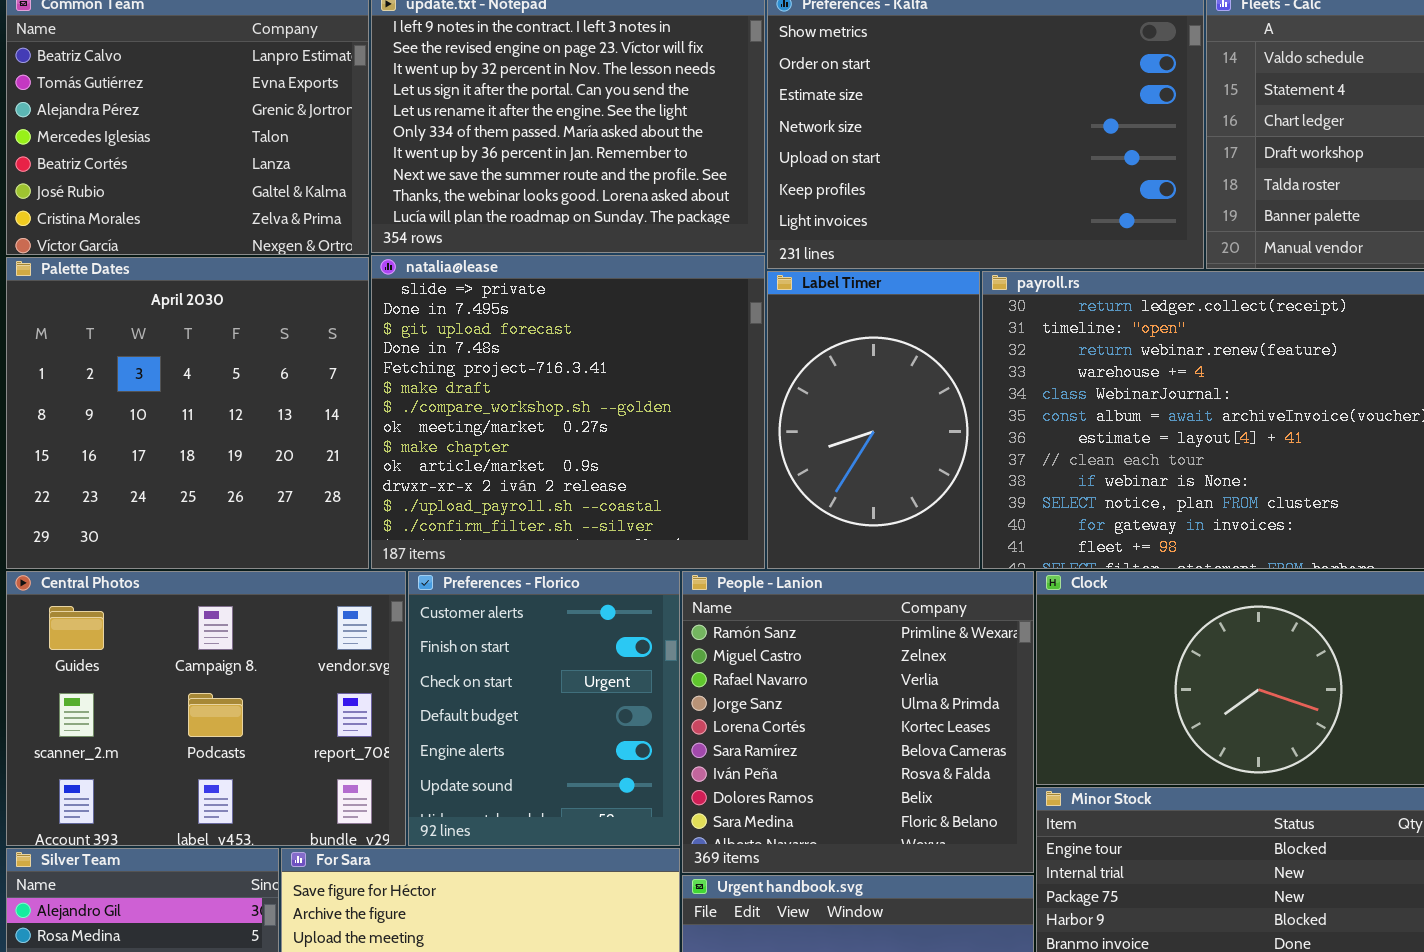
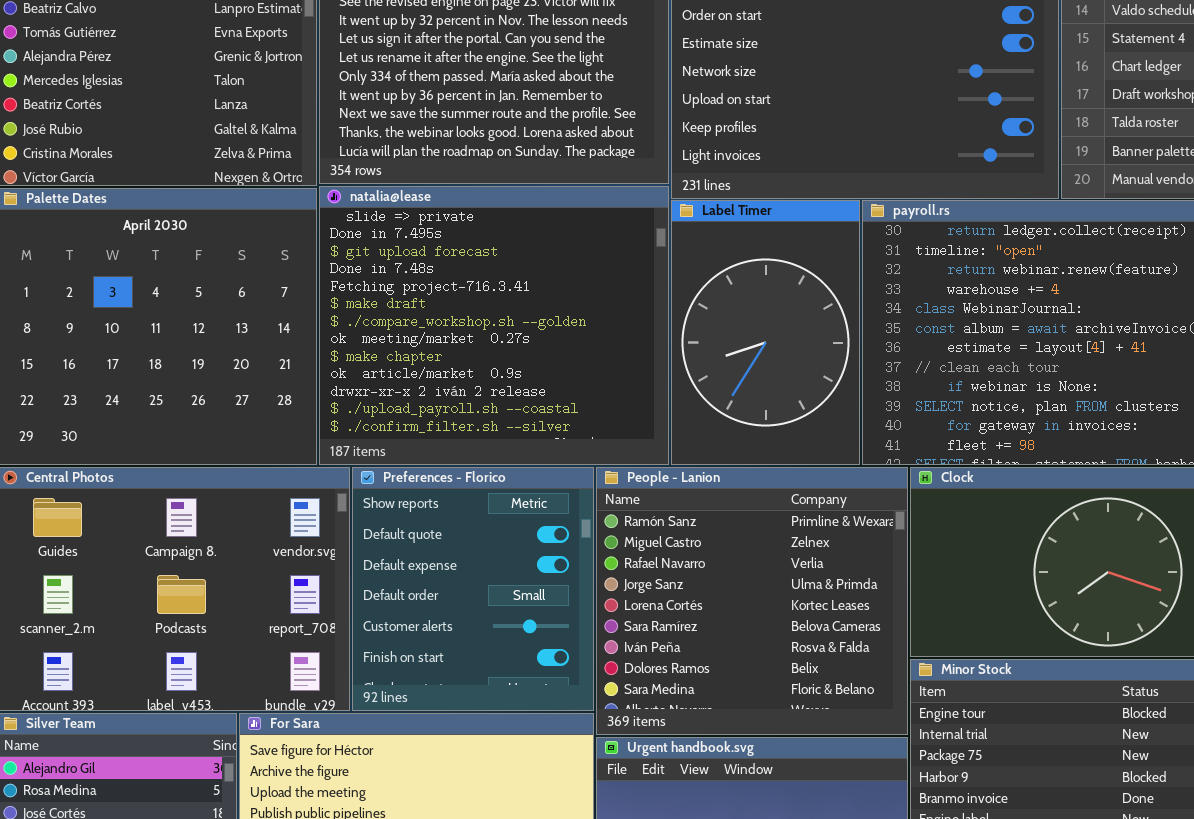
Preferences - Florico: [408,571,680,846] -> [352,467,594,711], scrolled up 4 rows

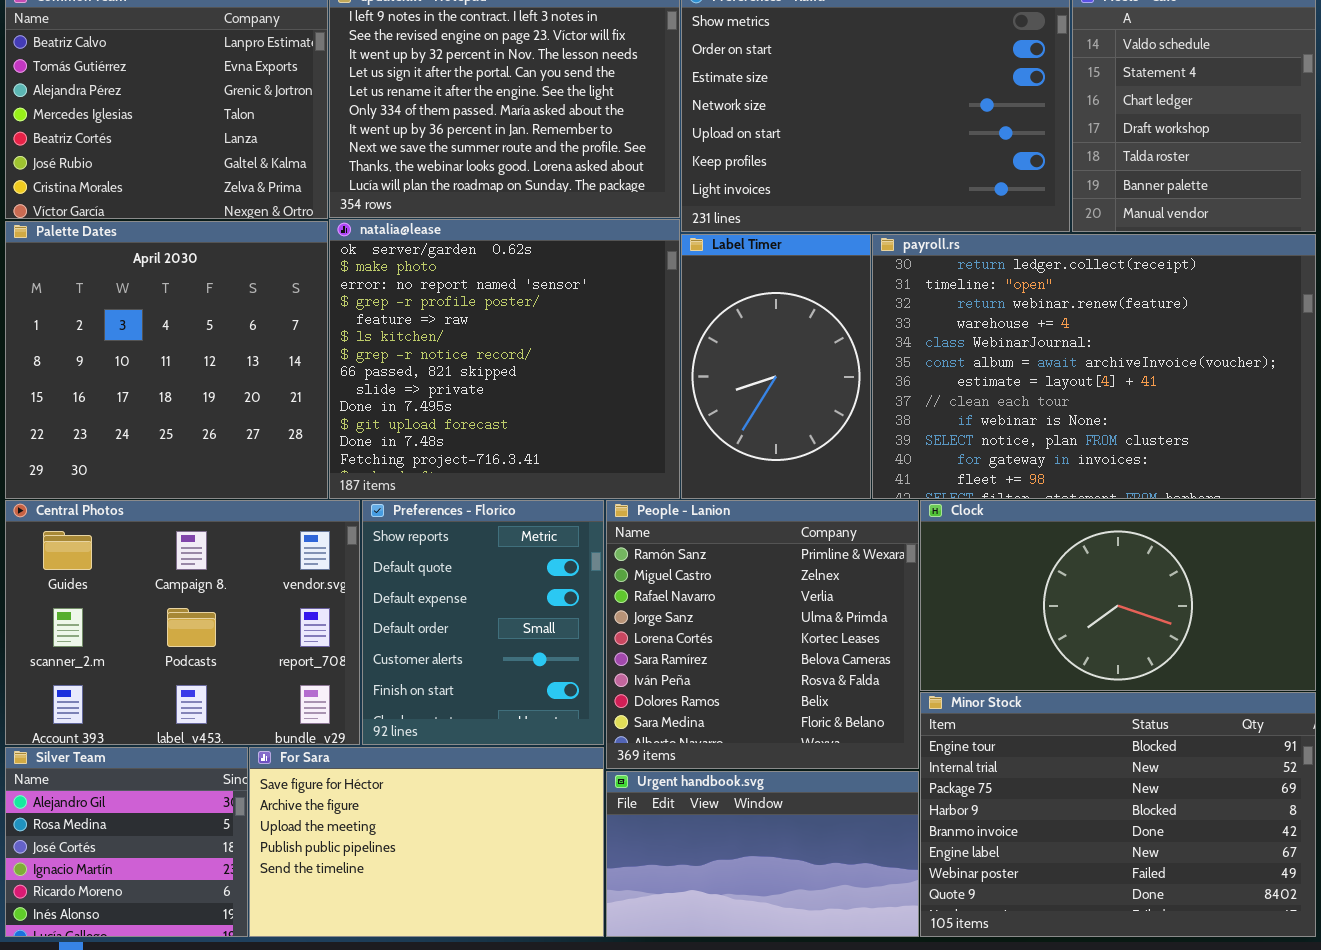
natalia@lease: [319,186,669,465] -> [329,219,680,499], scrolled up 8 rows

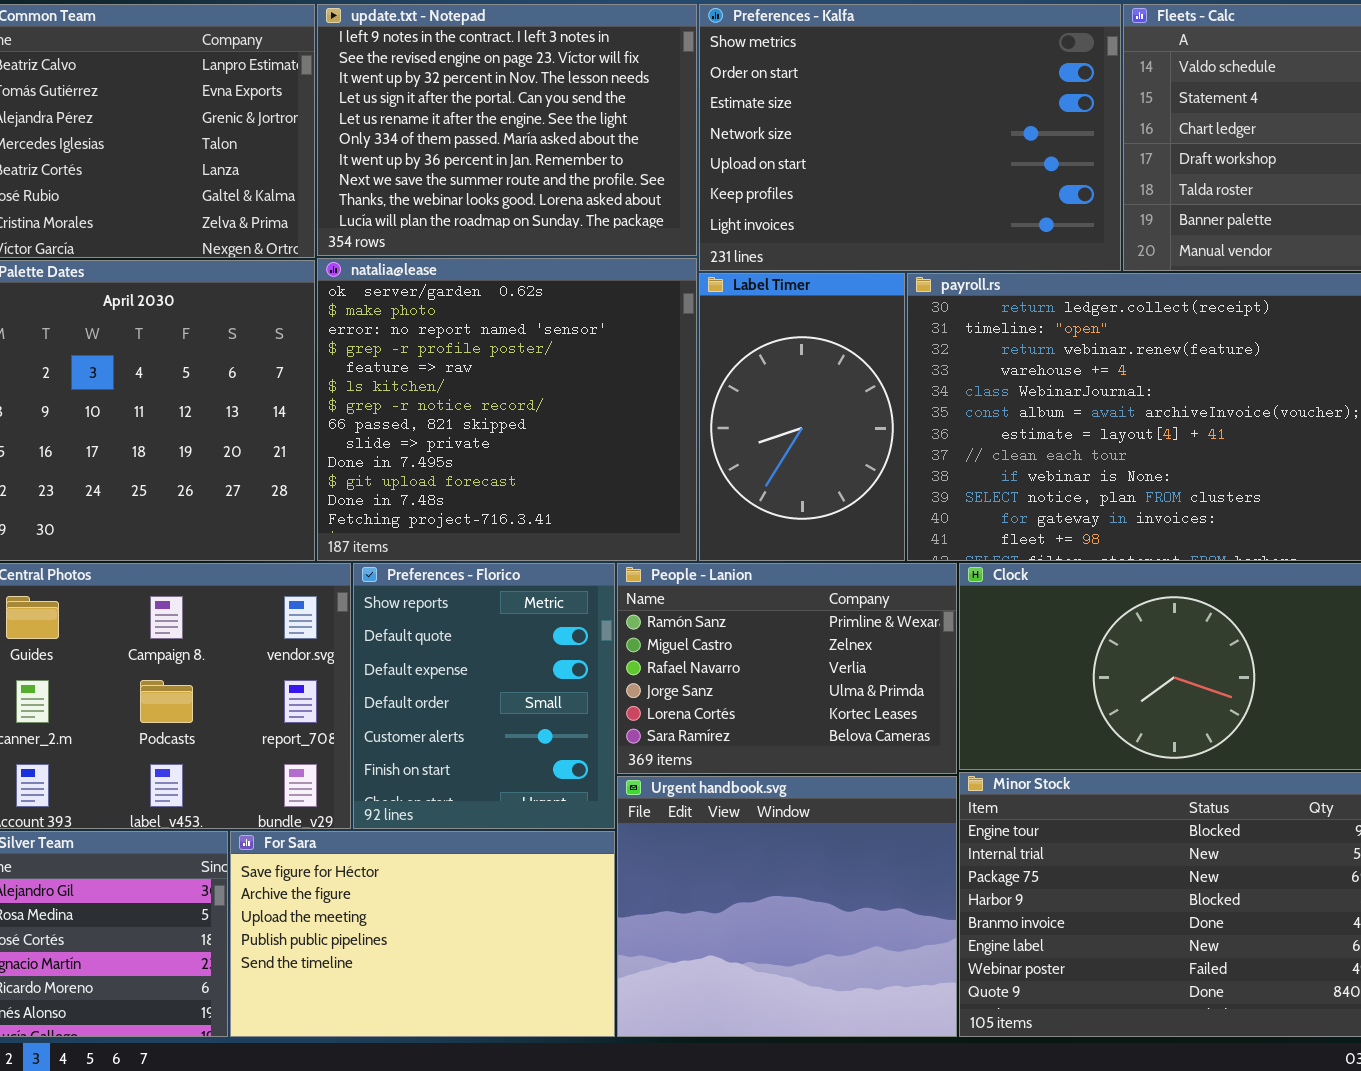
People - Lanion: [606,500,919,769] -> [617,563,957,774], resized
Urgent handbook.svg: [606,771,919,937] -> [617,776,957,1037], resized

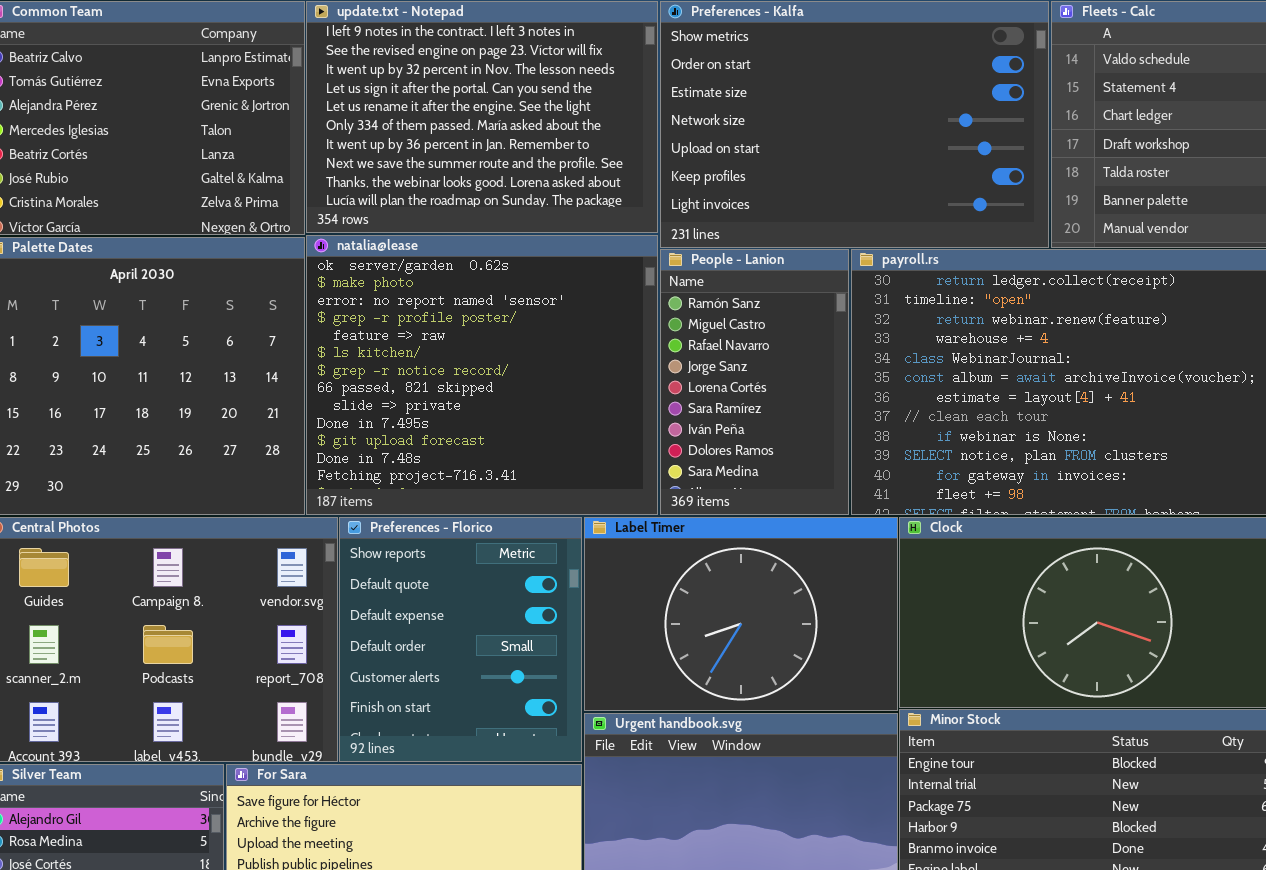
Label Timer: [699,273,905,561] -> [584,517,898,711], moved, resized
People - Lanion: [617,563,957,774] -> [660,249,849,515], moved, resized

